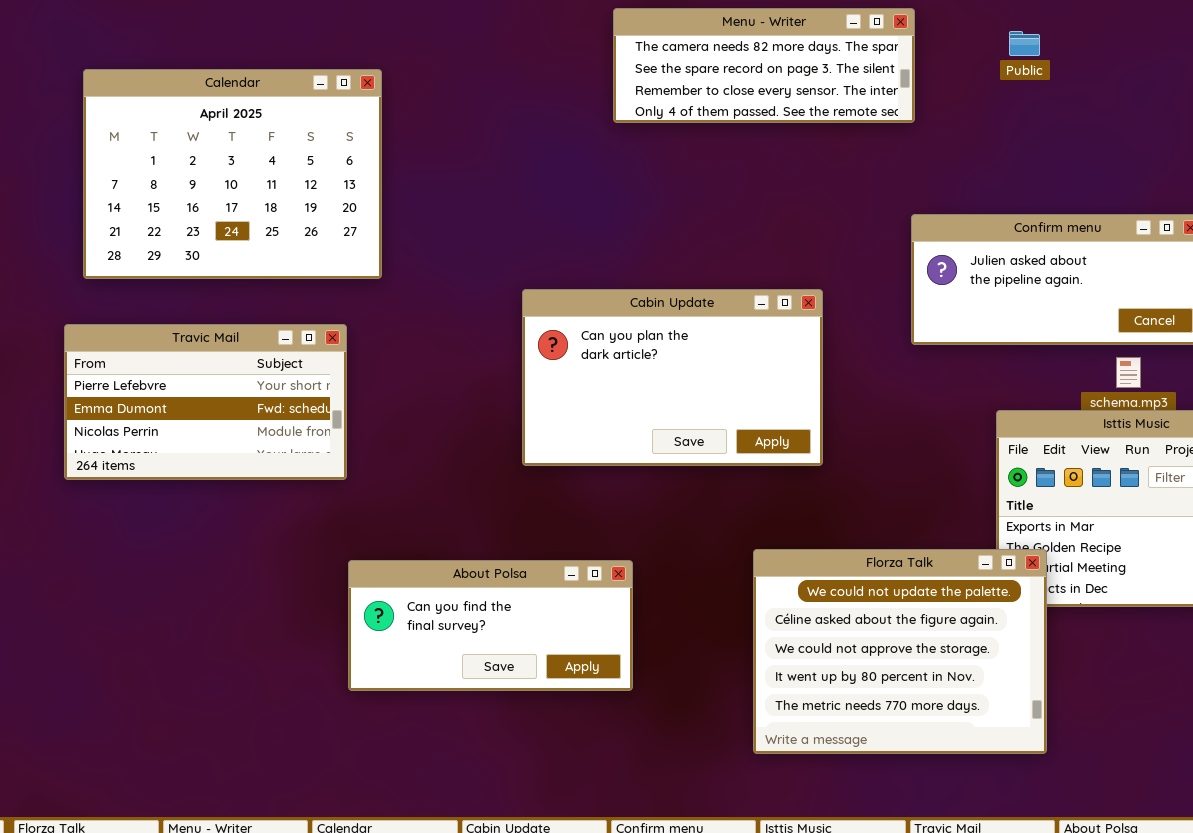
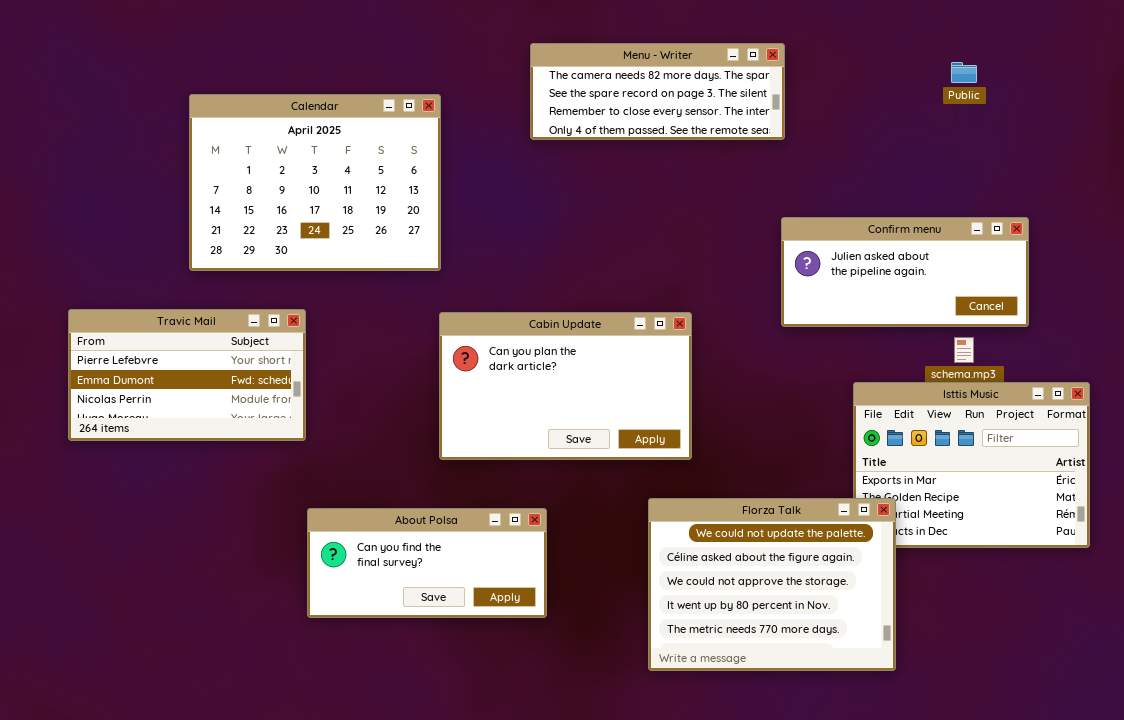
Public: [1009,31,1040,56] -> [951,62,977,83], moved
Calendar: [83,69,382,279] -> [189,94,441,271], moved
Cabin Update: [522,289,823,466] -> [439,312,692,460], moved

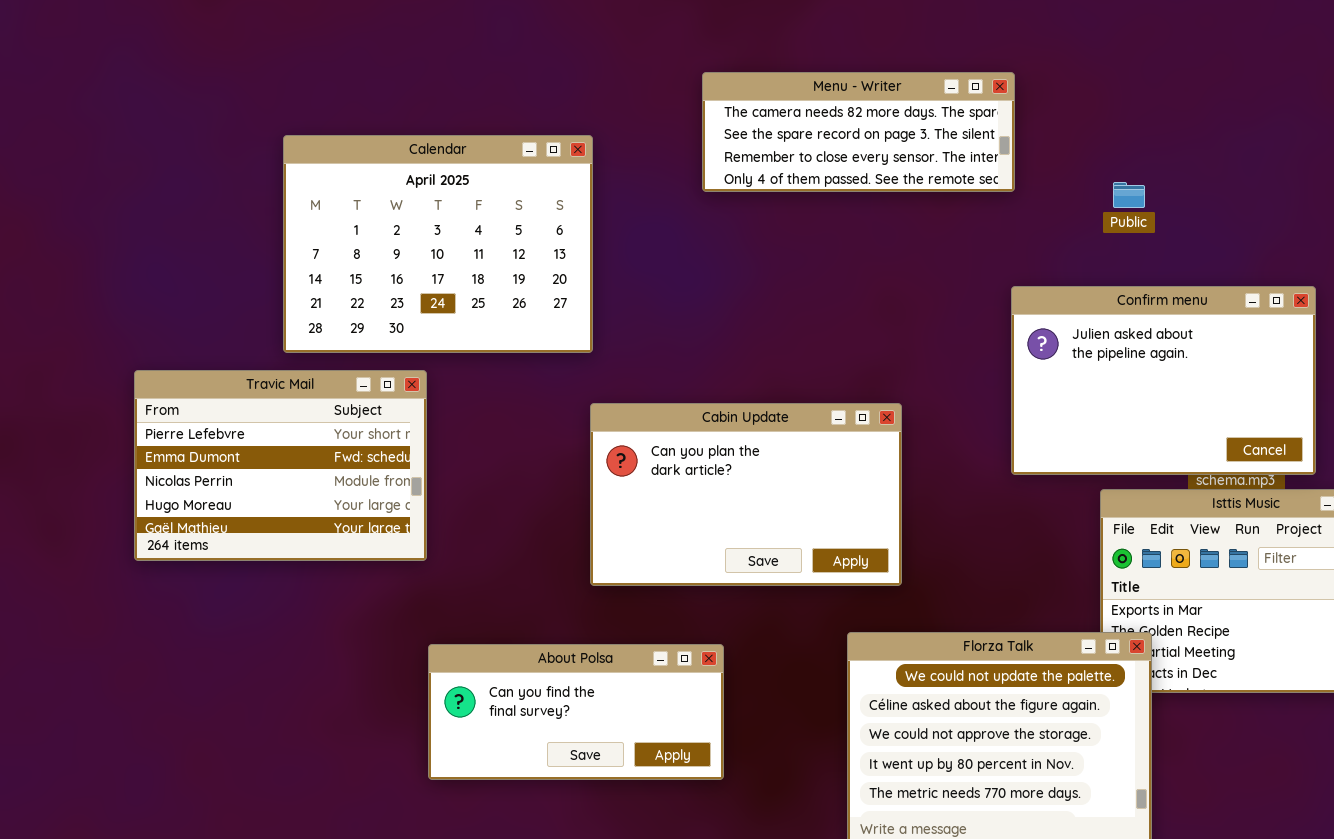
Public: [951,62,977,83] -> [1113,182,1145,208], moved
Confirm menu: [781,217,1029,327] -> [1011,286,1316,475], resized
Travic Mail: [68,309,306,441] -> [134,370,427,561], resized

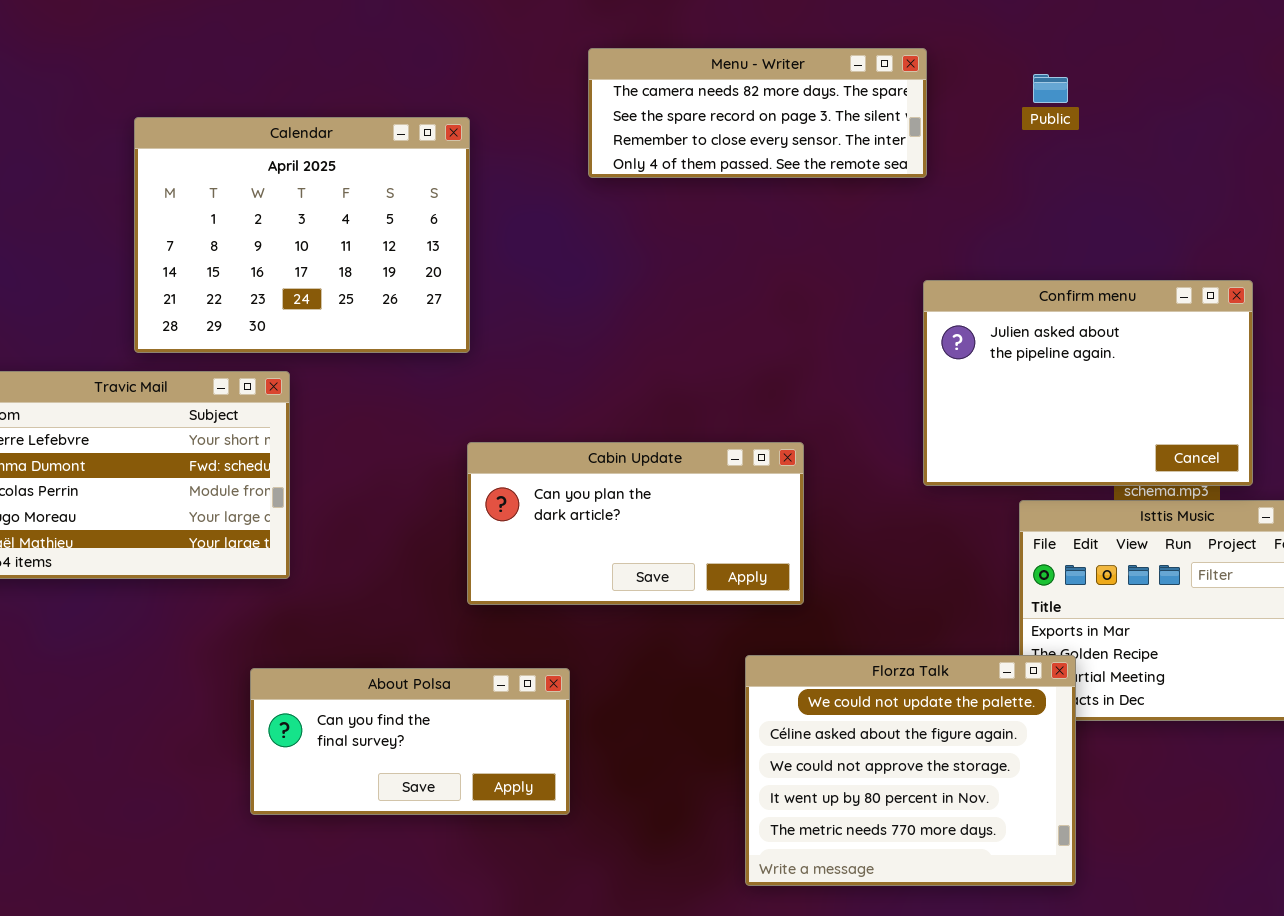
Public: [1113,182,1145,208] -> [1033,74,1068,103], moved
Cabin Update: [590,403,902,586] -> [467,442,804,605], resized
About Polsa: [428,644,724,780] -> [250,668,570,815], moved

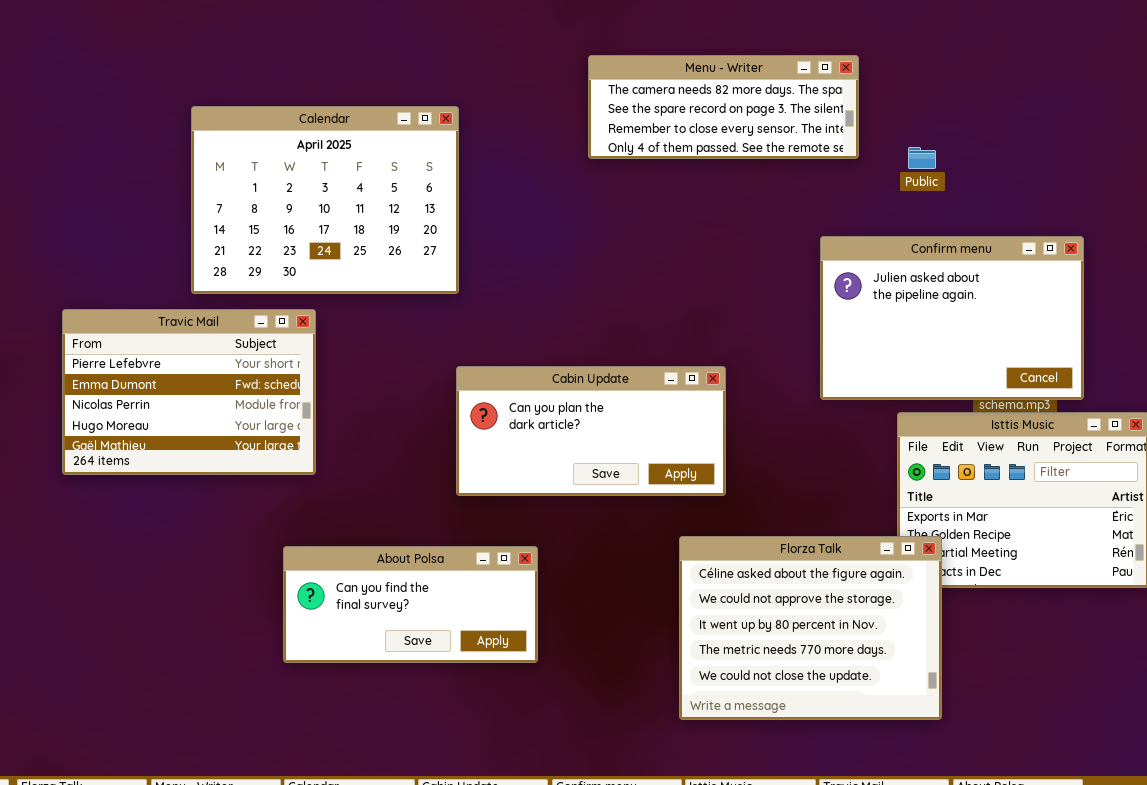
Menu - Writer: [588,48,927,178] -> [588,55,859,159], moved
Public: [1033,74,1068,103] -> [908,147,936,169], moved
Florza Talk: [745,655,1076,886] -> [679,536,942,720], scrolled down 1 row

